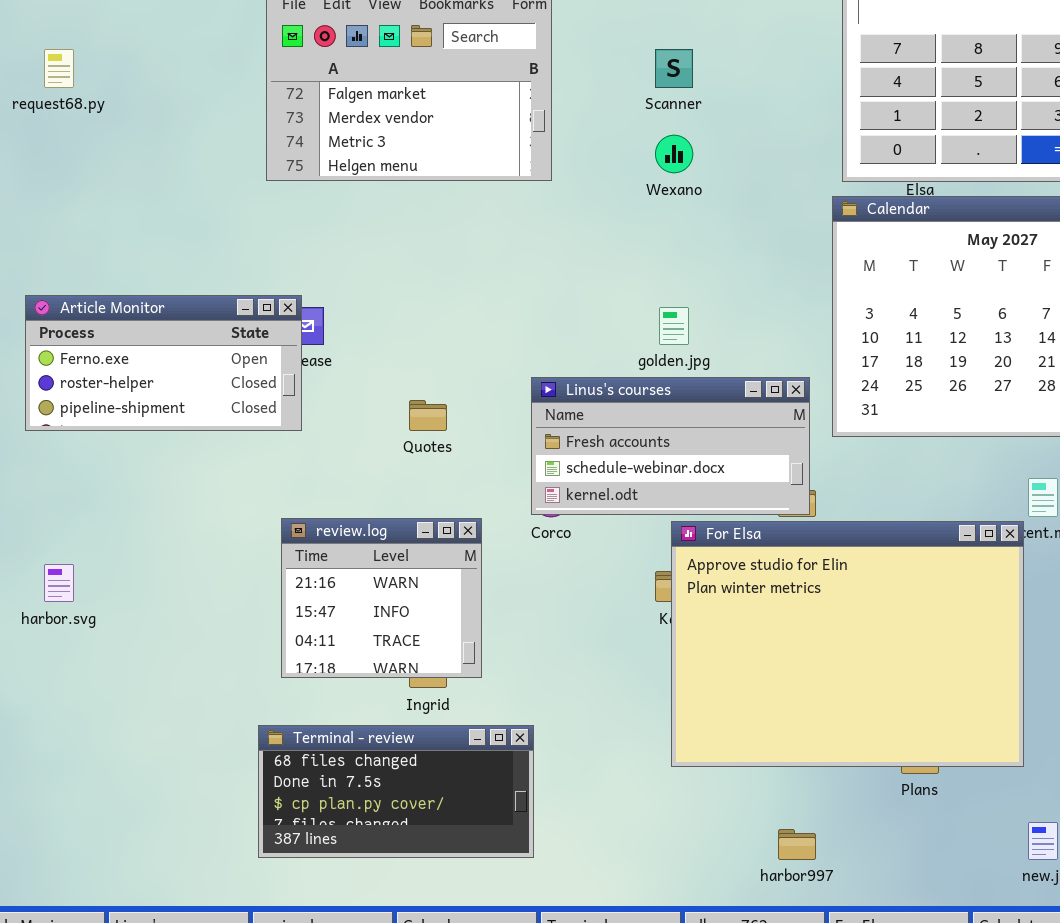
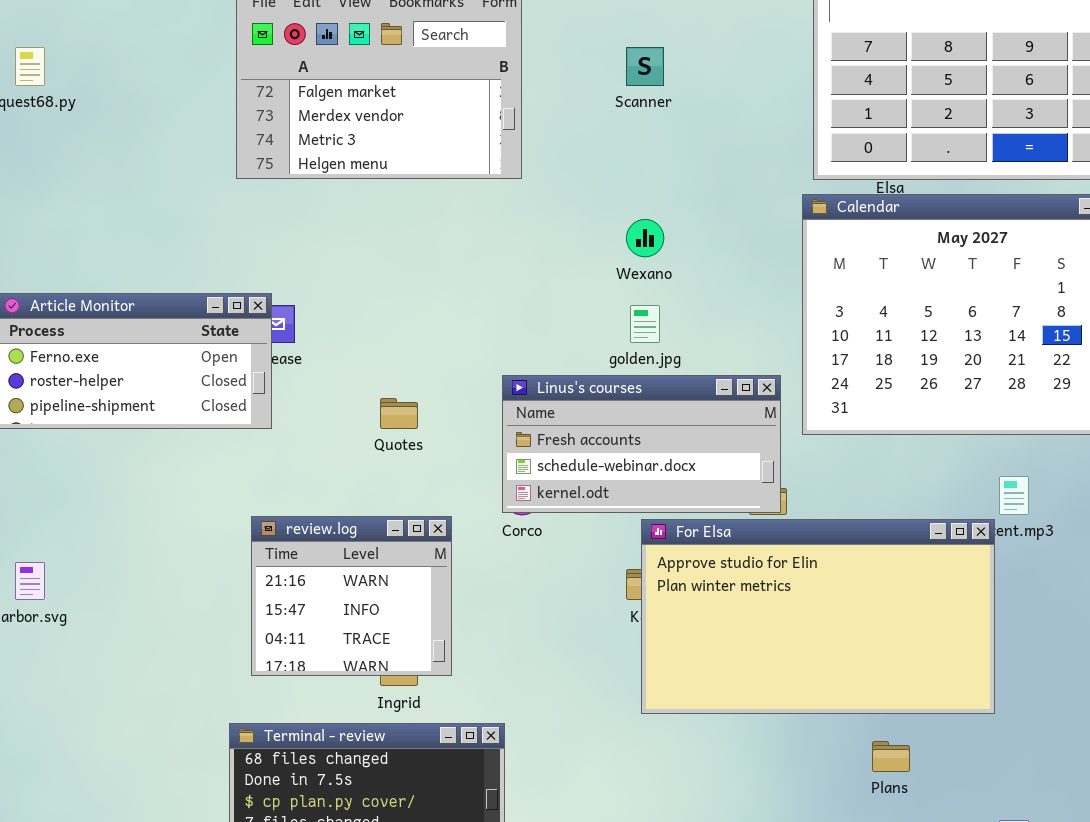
Wexano: [655,135,693,173] -> [626,219,664,257], moved
For Elsa: [671,521,1024,767] -> [641,519,995,714], resized

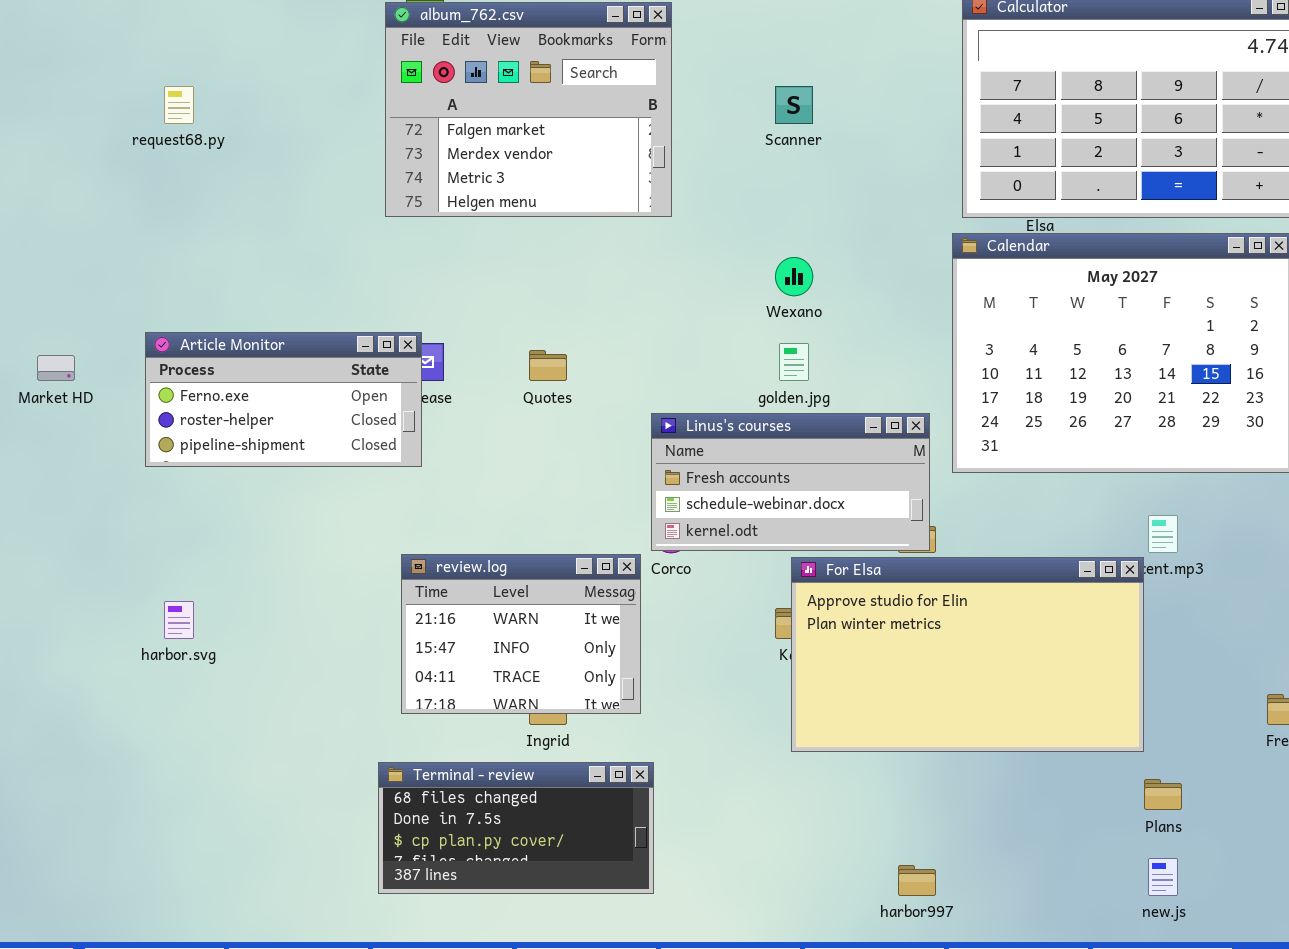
Quotes: [380,398,418,429] -> [529,350,567,381], moved
review.log: [251,516,452,676] -> [401,554,641,714], resized
Plans: [872,741,910,772] -> [1144,779,1182,810], moved

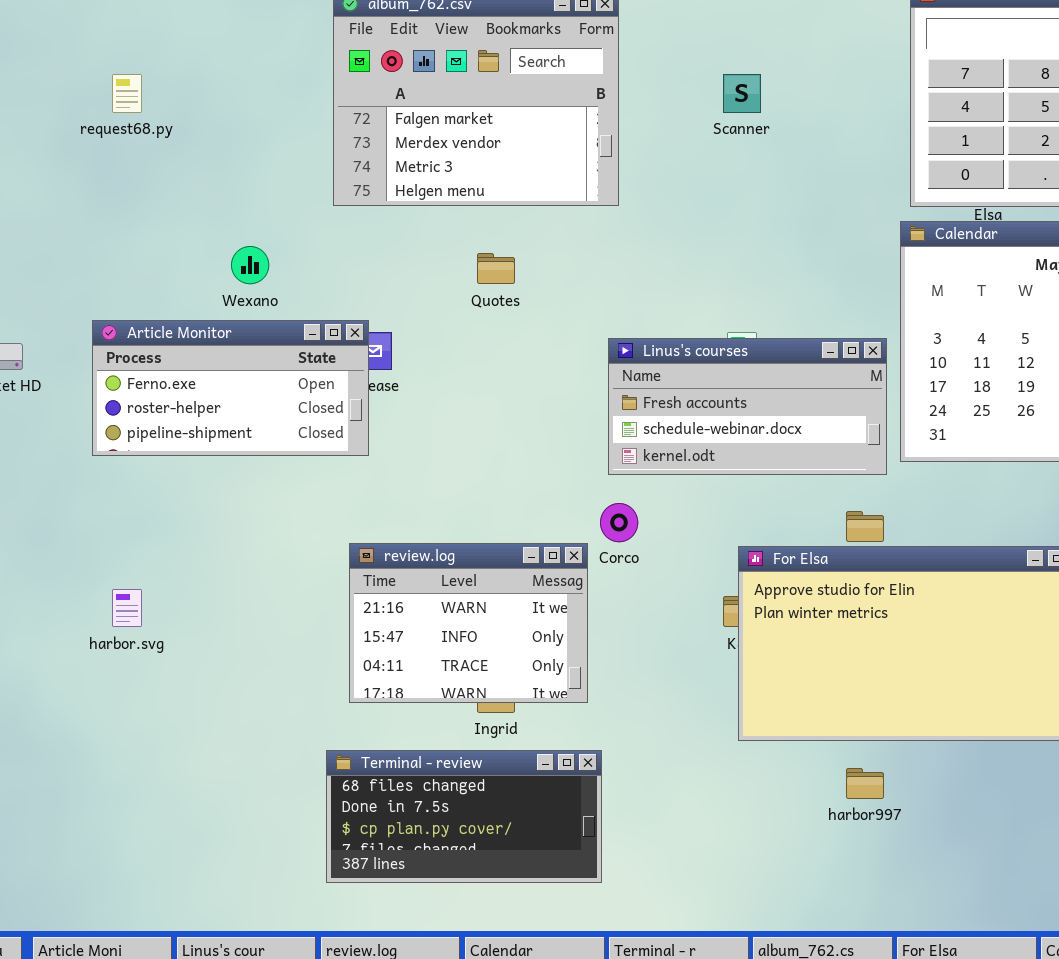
Wexano: [775,257,813,296] -> [231,246,269,284], moved
Quotes: [529,350,567,381] -> [477,253,515,284], moved
Linus's courses: [651,413,930,551] -> [608,338,887,475], moved
harbor997: [898,865,936,896] -> [846,768,884,799], moved

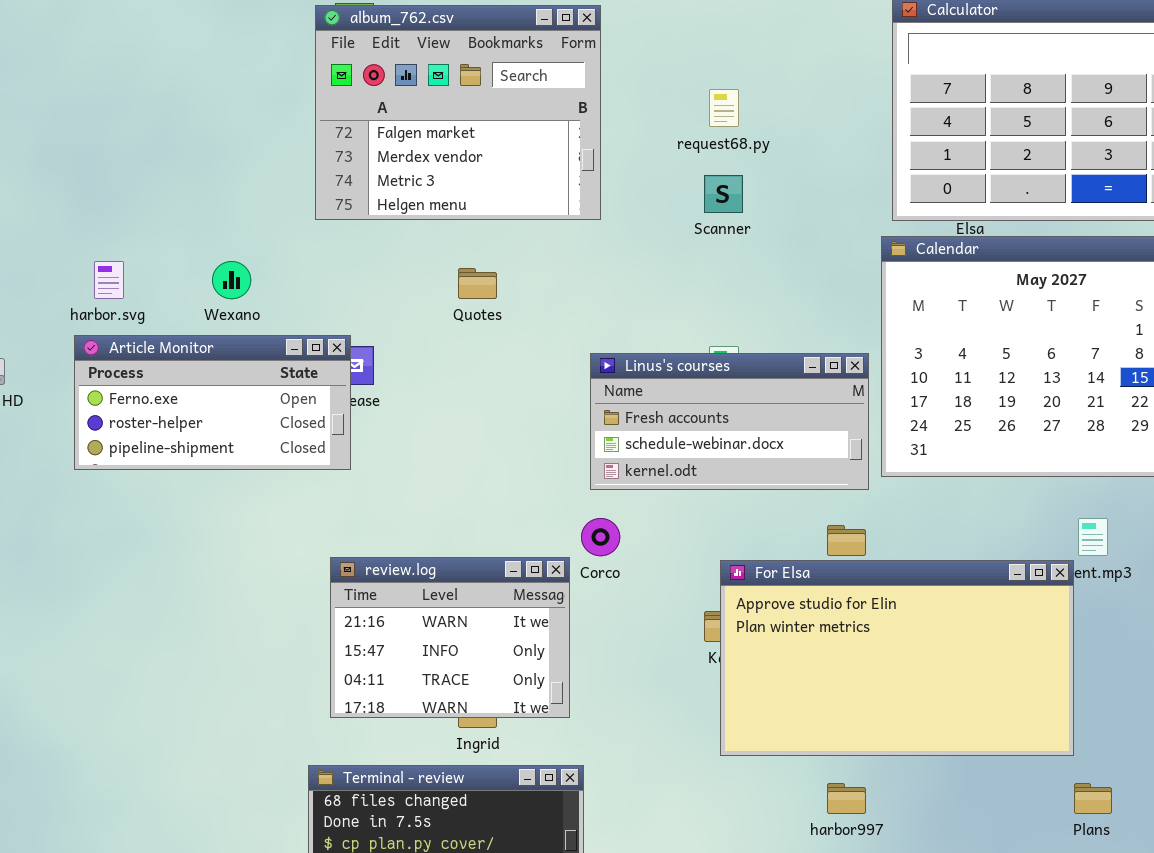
request68.py: [112,74,142,113] -> [709,89,739,127], moved
Scanner: [723,74,761,113] -> [704,175,743,213], moved
harbor.svg: [112,589,142,627] -> [94,261,124,299], moved

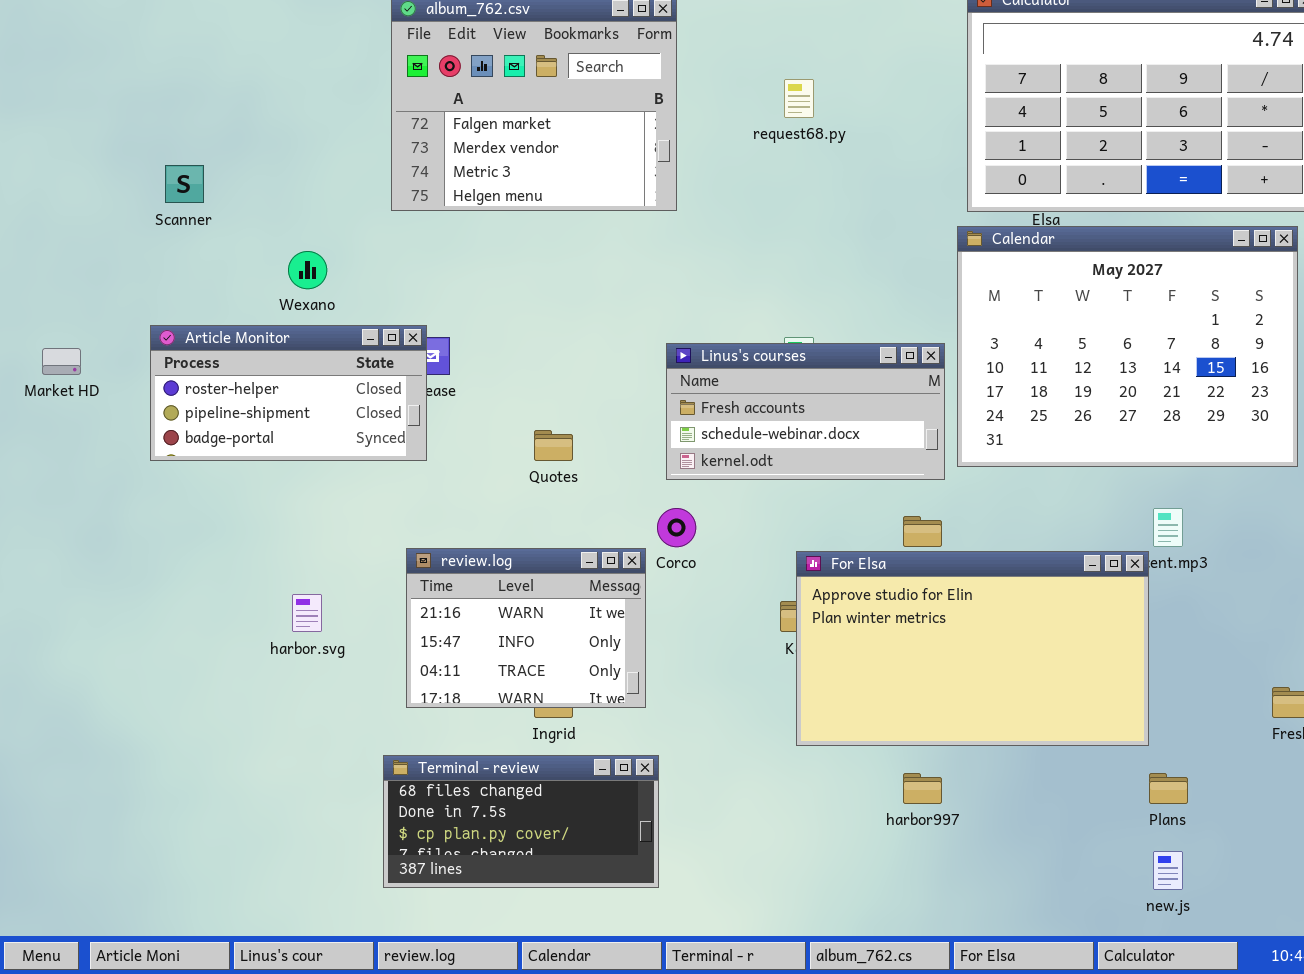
Scanner: [704,175,743,213] -> [165,165,204,203], moved
harbor.svg: [94,261,124,299] -> [292,594,322,632], moved
Quotes: [458,268,497,299] -> [534,430,573,461], moved
Article Monitor: [74,335,351,470] -> [150,325,427,461], scrolled down 1 row

